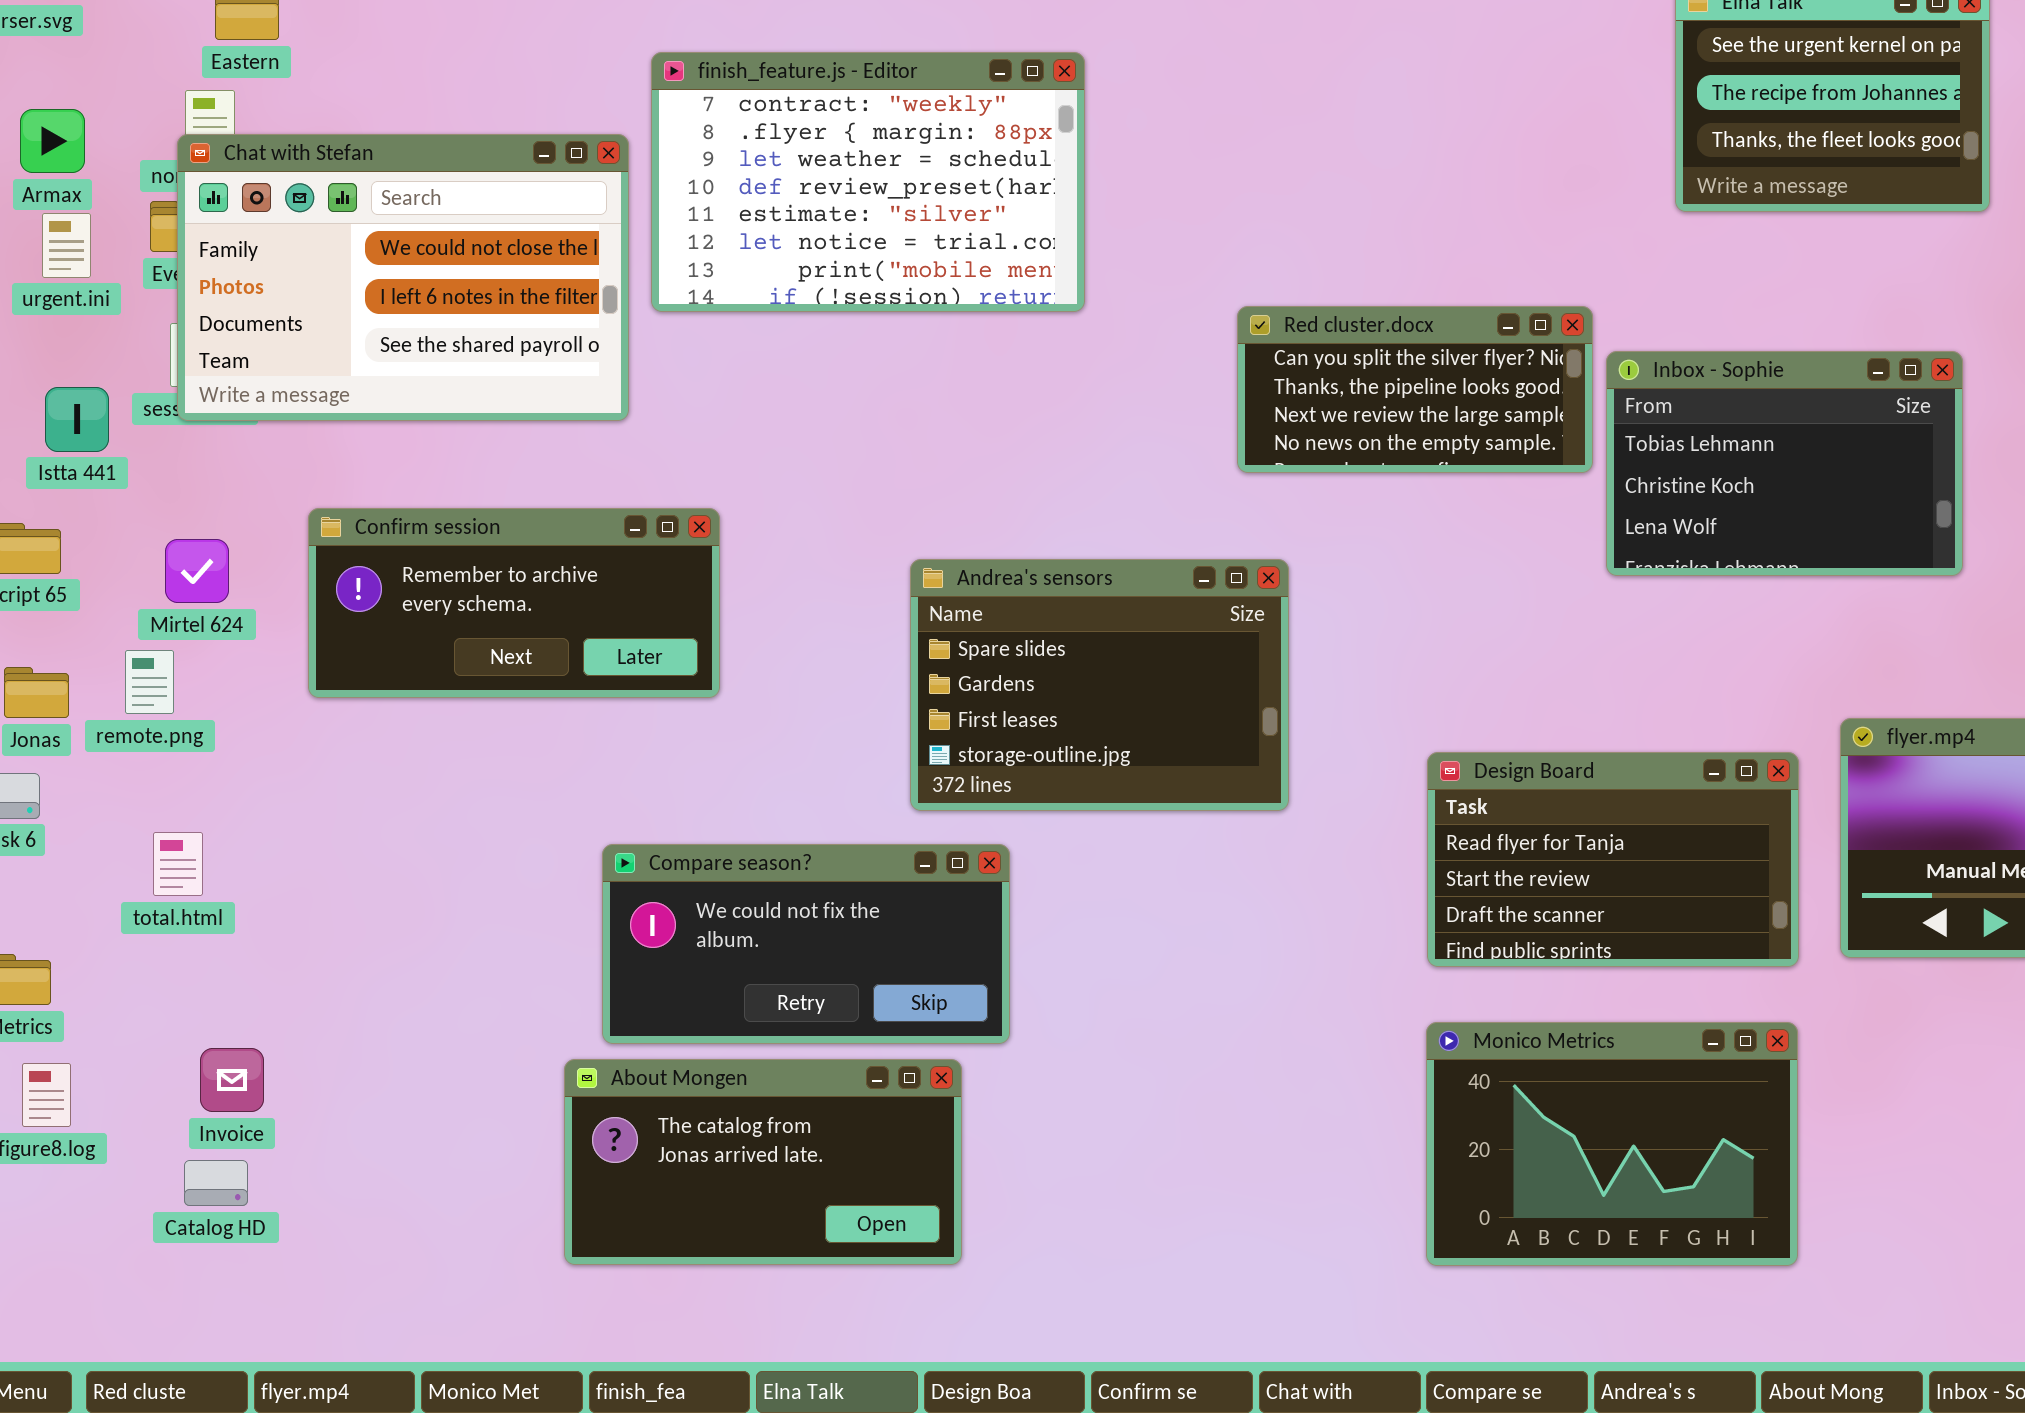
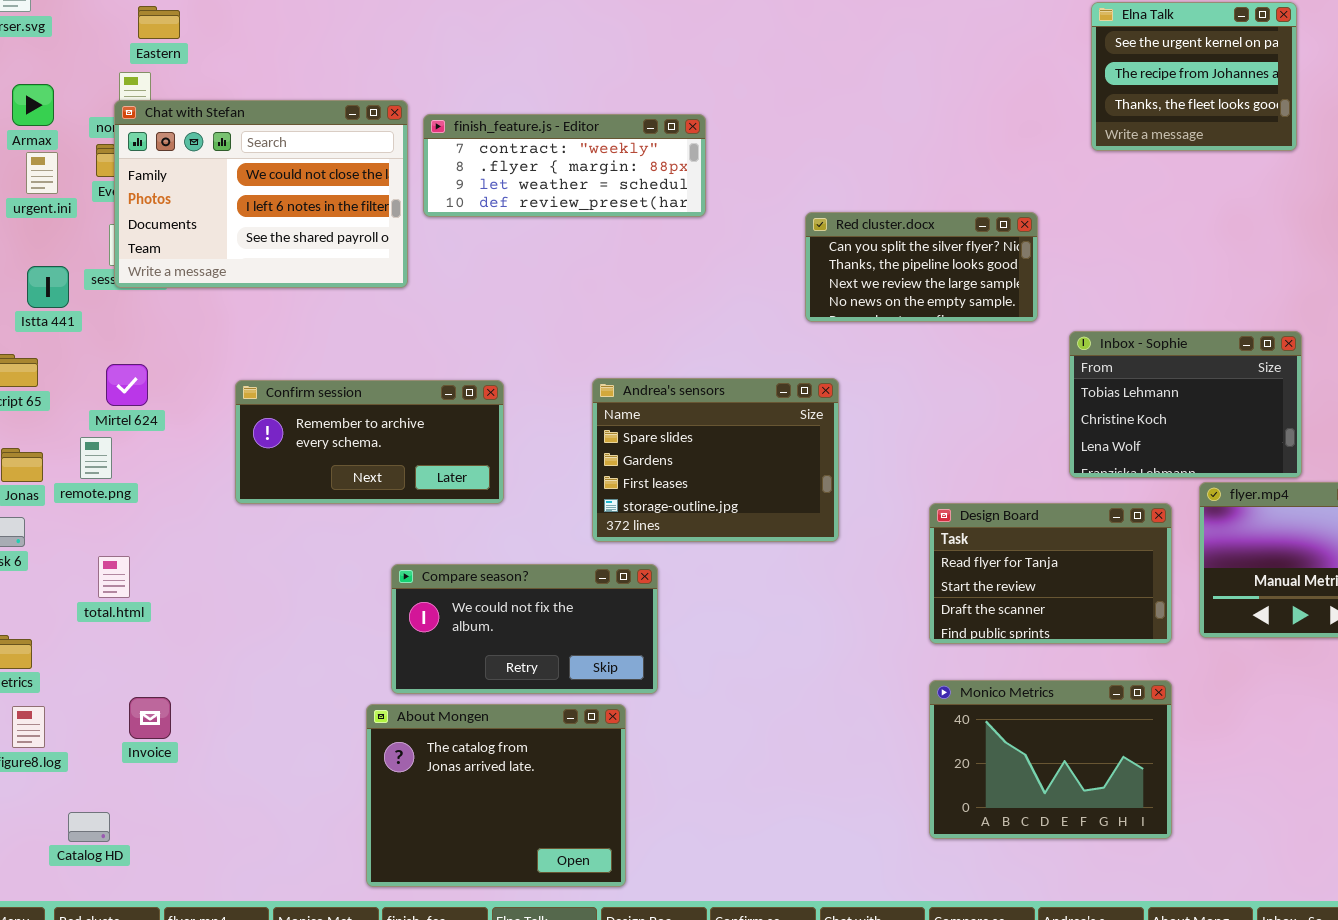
finish_feature.js - Editor: [651,52,1085,312] -> [423,114,706,217], resized
Inbox - Sophie: [1606,351,1963,576] -> [1069,331,1302,478], moved
Confirm session: [308,508,720,698] -> [235,380,504,504], moved
About Mongen: [564,1059,962,1265] -> [366,704,626,887], resized
Catalog HD: [184,1160,248,1206] -> [68,812,110,842], moved

